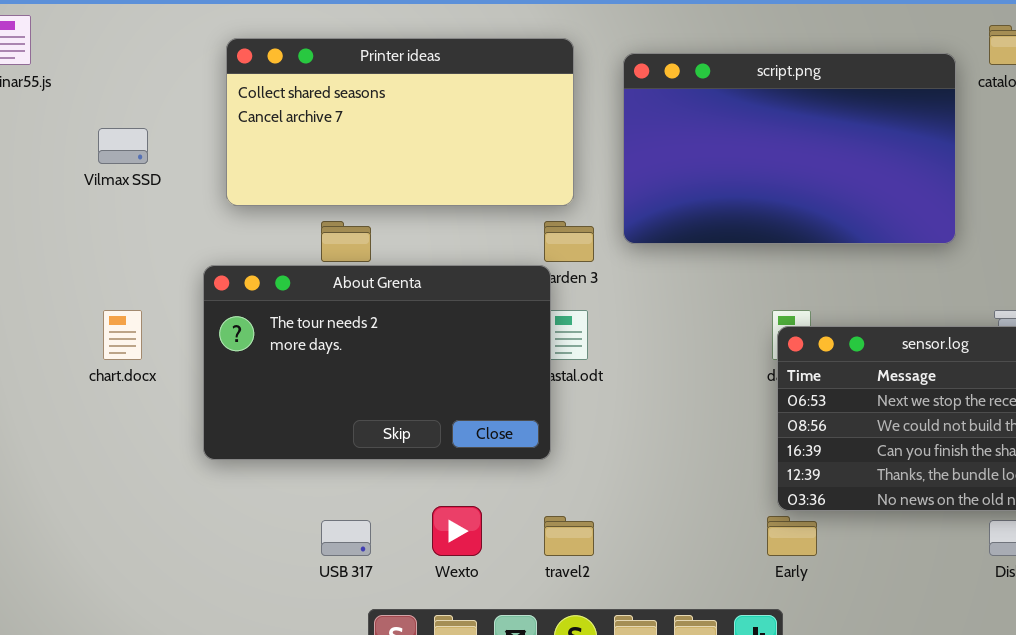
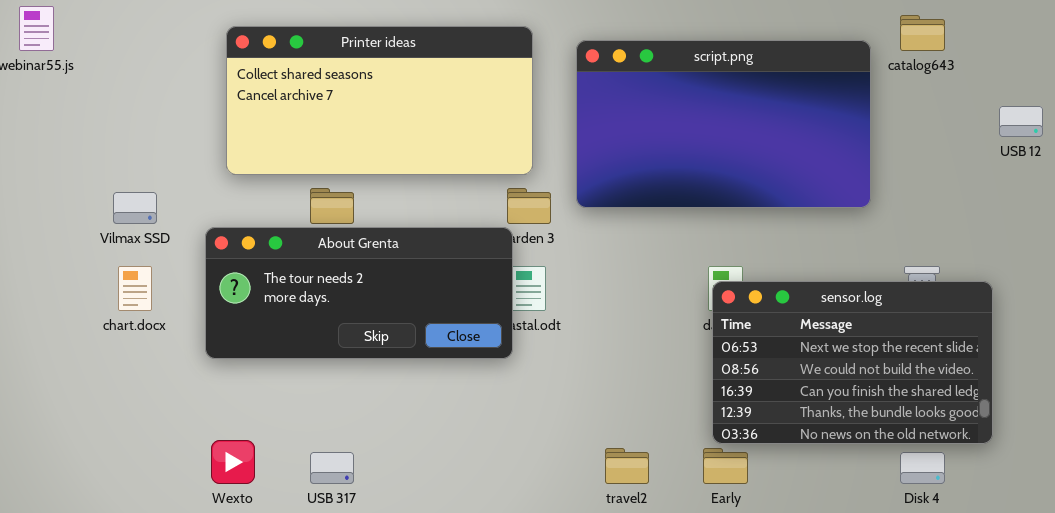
Vilmax SSD: [98,128,148,164] -> [113,192,157,224], moved
About Grenta: [203,265,551,460] -> [205,227,513,359], resized
Wexto: [432,506,482,556] -> [211,440,255,484], moved
travel2: [544,516,594,556] -> [605,448,649,484], moved

